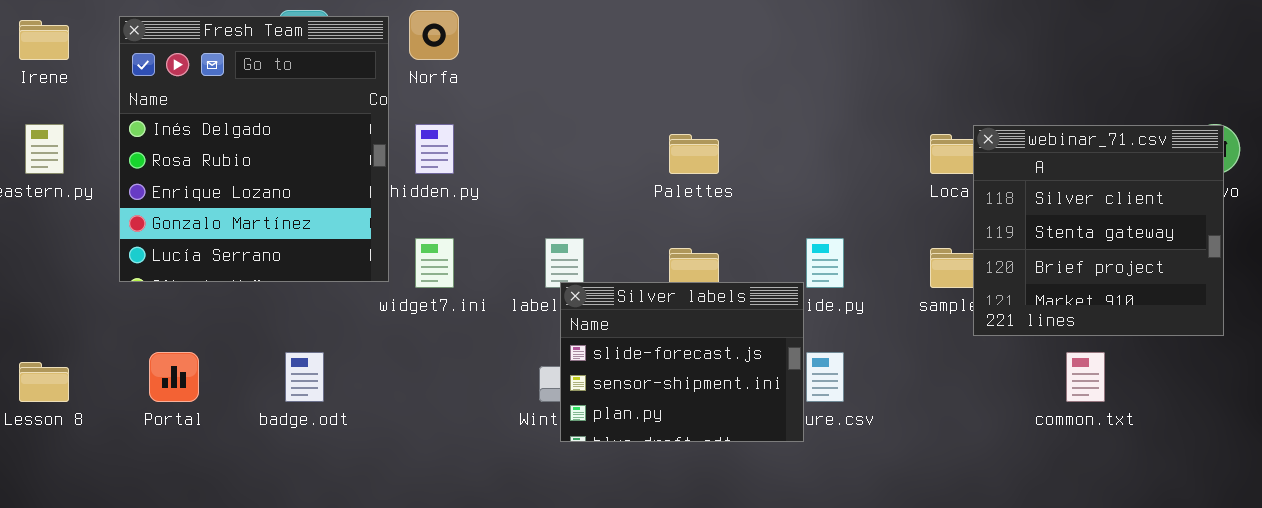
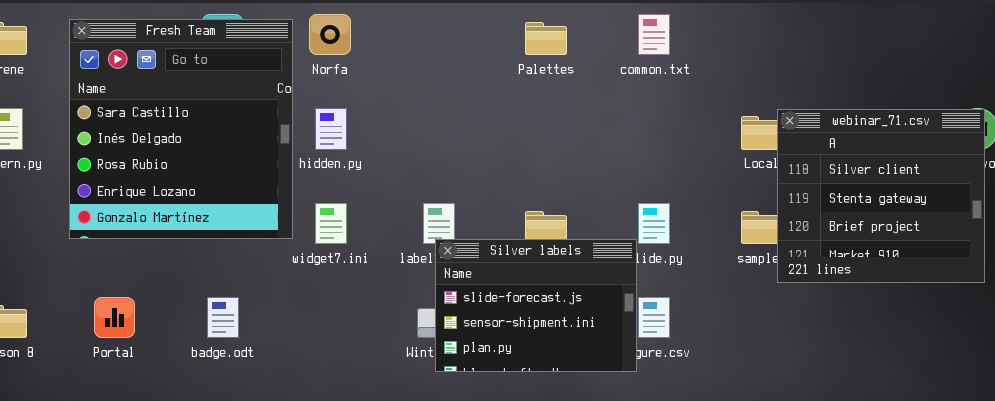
Fresh Team: [119,16,389,282] -> [69,19,293,239], scrolled up 1 row
Palettes: [669,134,719,174] -> [525,22,567,55], moved
common.txt: [1066,352,1105,402] -> [638,14,670,55], moved

